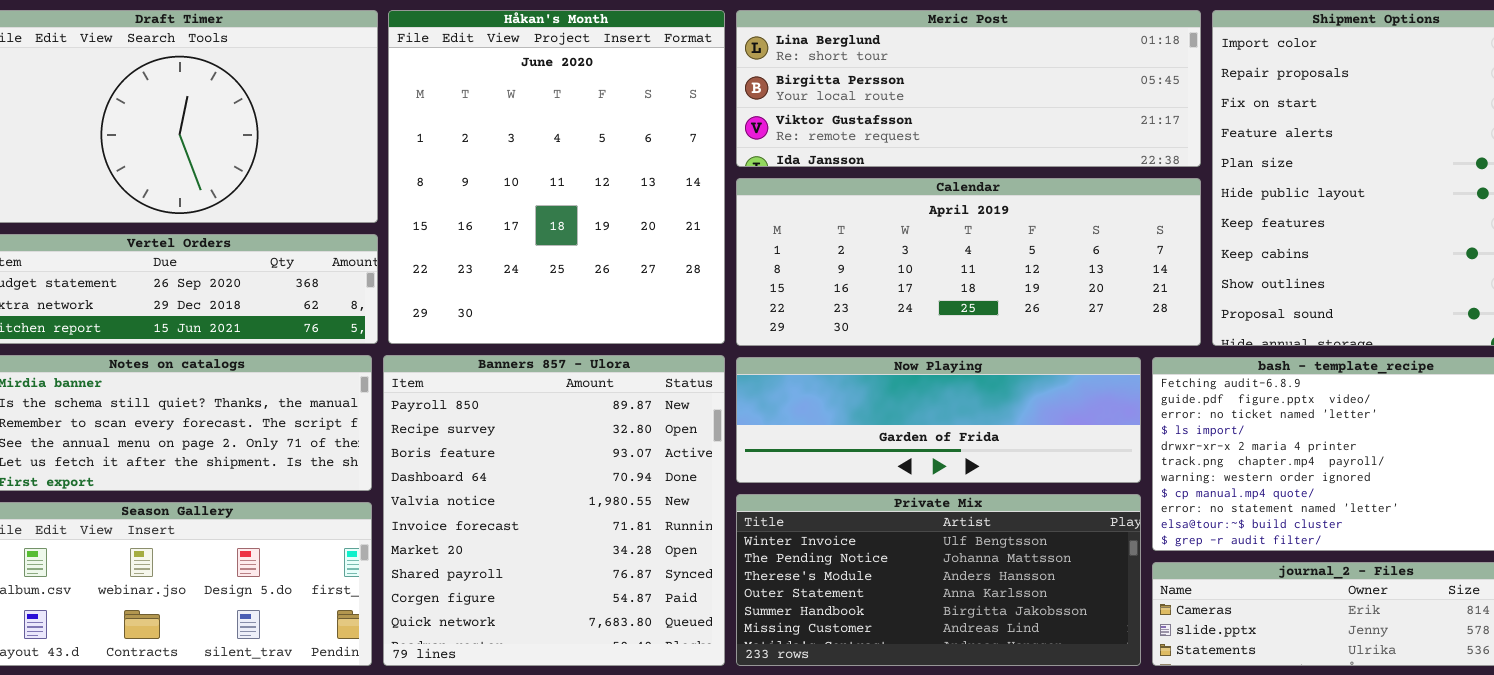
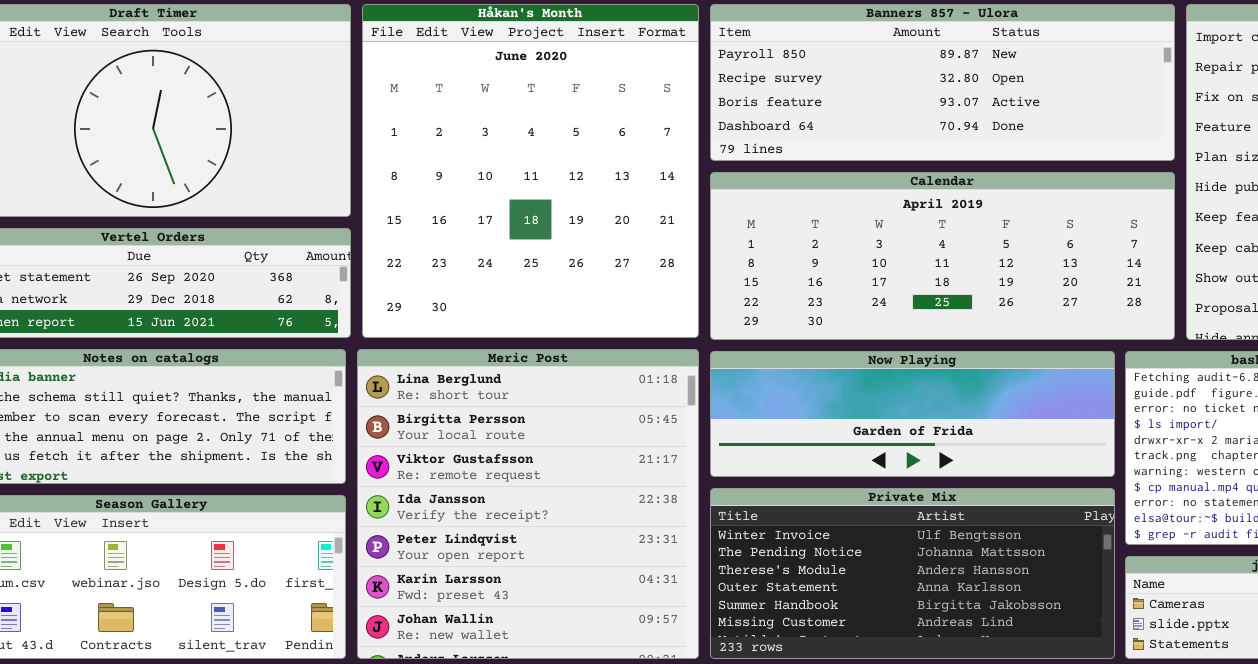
Meric Post: [736,10,1201,167] -> [357,349,699,659], moved, resized
Banners 857 - Ulora: [383,355,725,666] -> [710,4,1175,161], moved, resized

